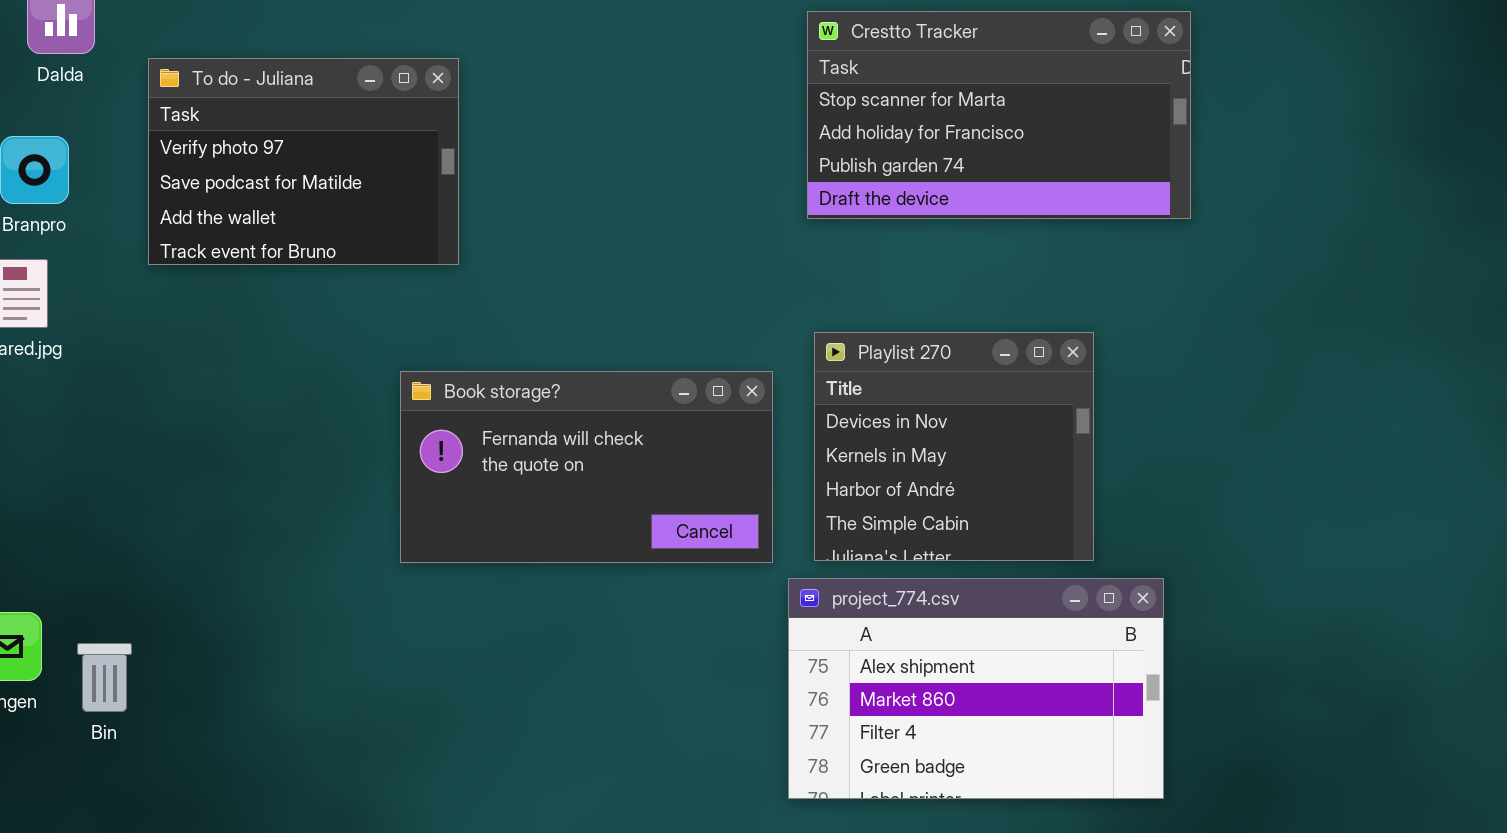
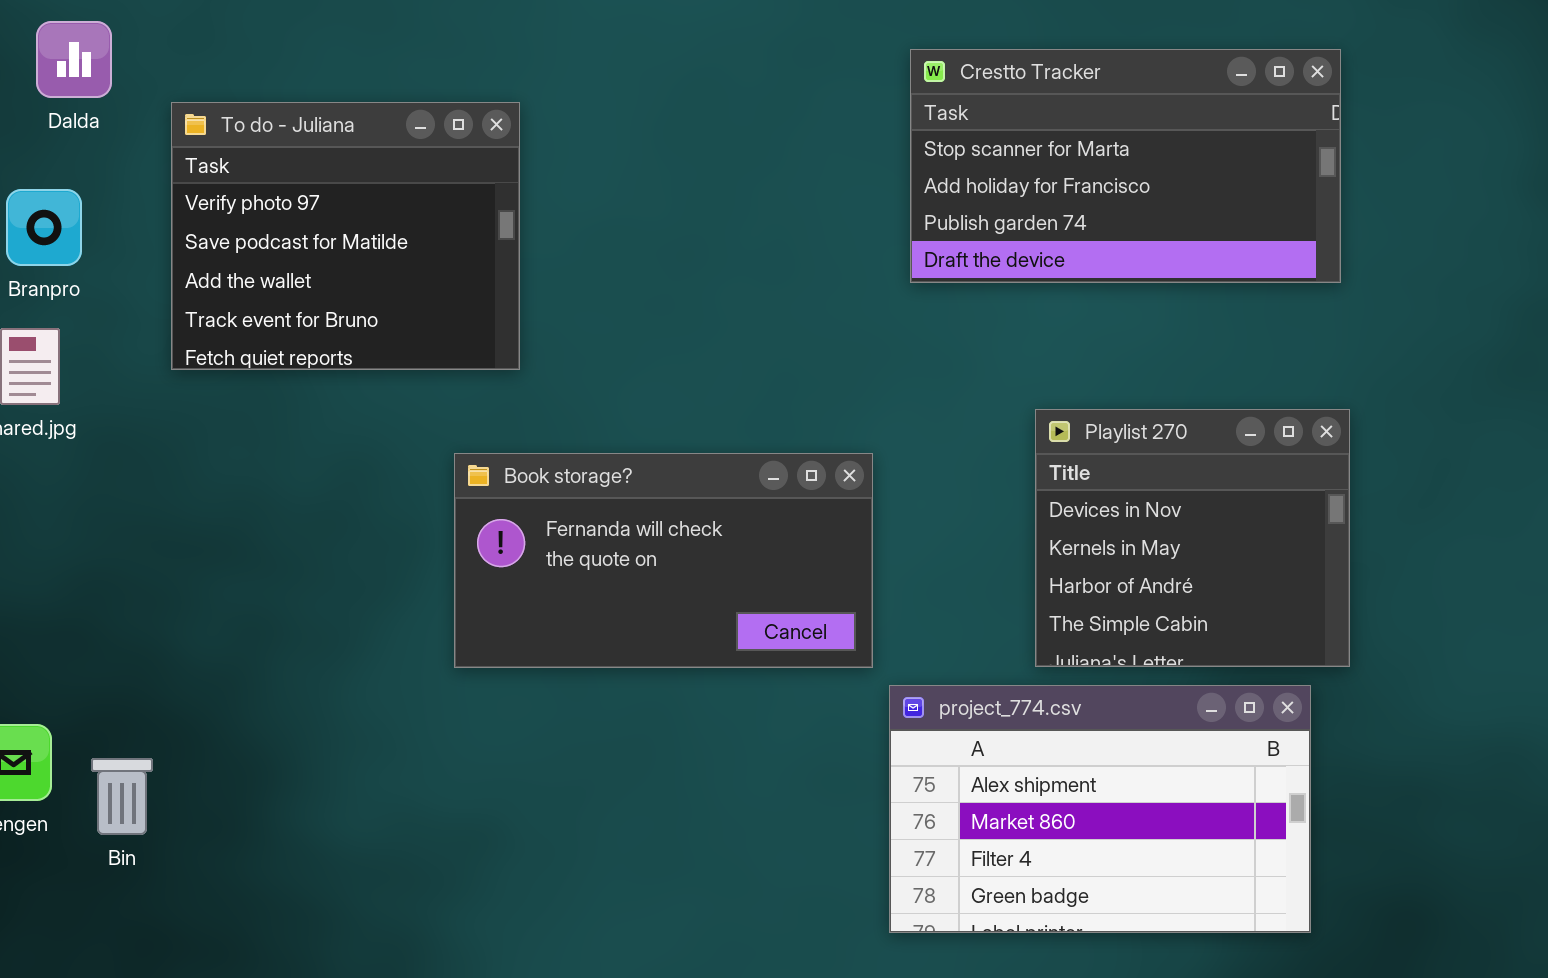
To do - Juliana: [148,58,459,265] -> [171,102,520,370], resized
Playlist 270: [814,332,1094,561] -> [1035,409,1350,667], moved

